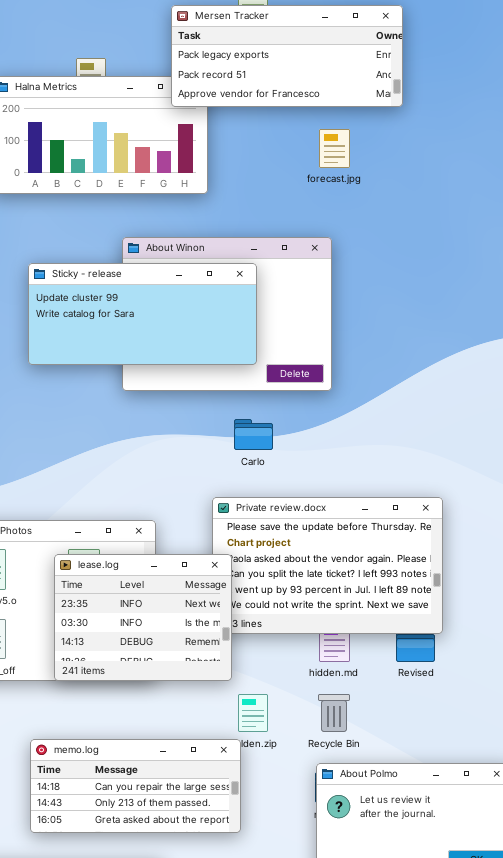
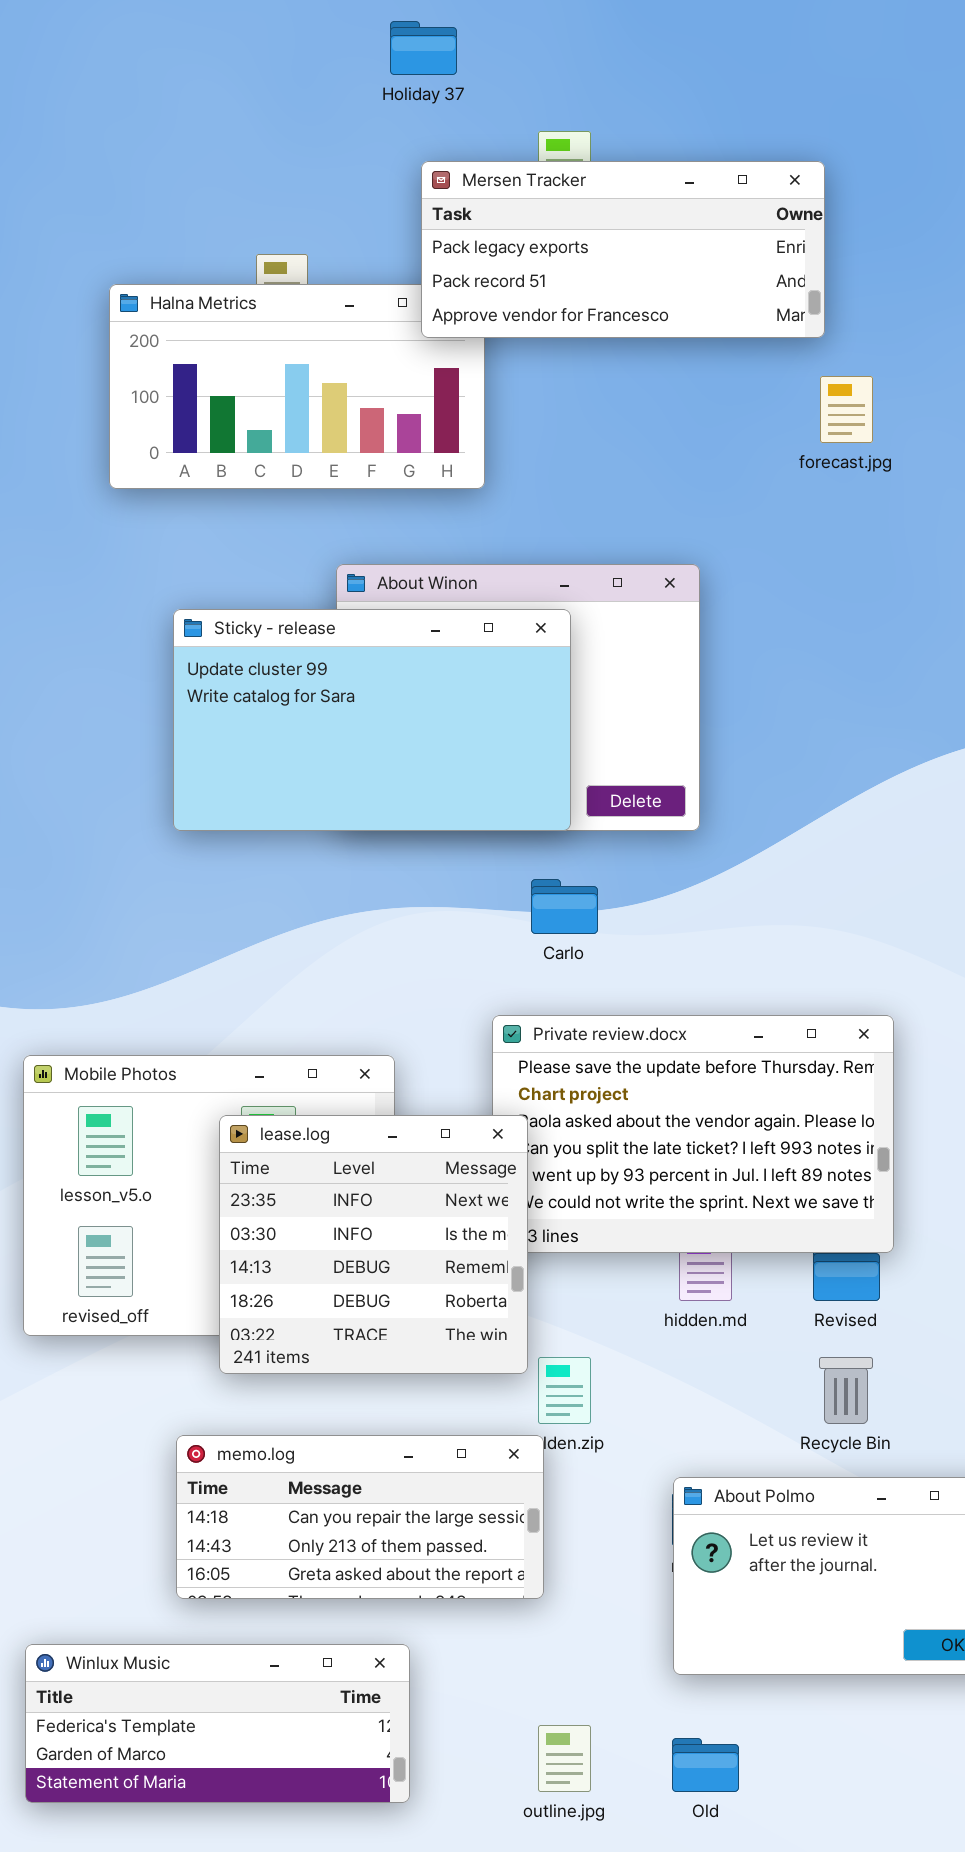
forecast.jpg: [319,129,350,168] -> [820,376,873,443], moved
Sticky - release: [28,263,257,365] -> [173,609,571,831], resized
lease.log: [54,554,232,681] -> [219,1115,528,1374], resized
Recycle Bin: [318,694,350,732] -> [819,1357,873,1424], moved

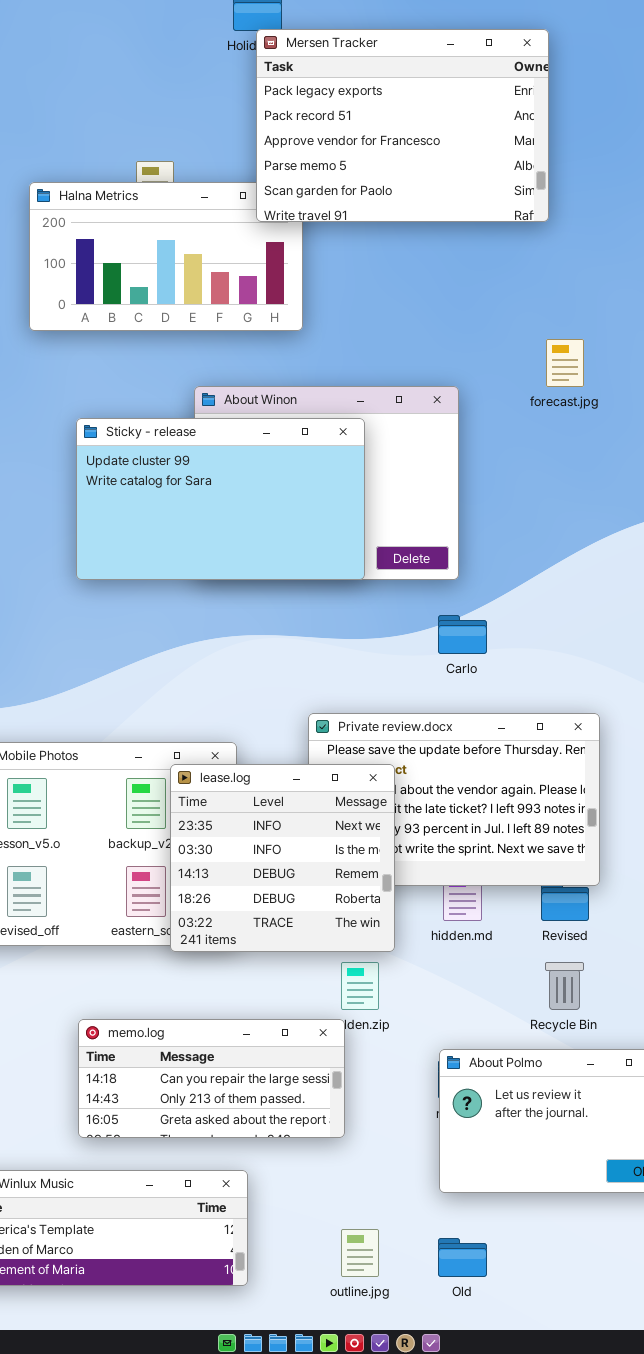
Mersen Tracker: [421,161,825,338] -> [256,29,549,222], resized
forecast.jpg: [820,376,873,443] -> [546,339,584,387], moved
Carlo: [531,879,598,934] -> [438,615,487,654], moved
lease.log: [219,1115,528,1374] -> [170,764,395,952], moved

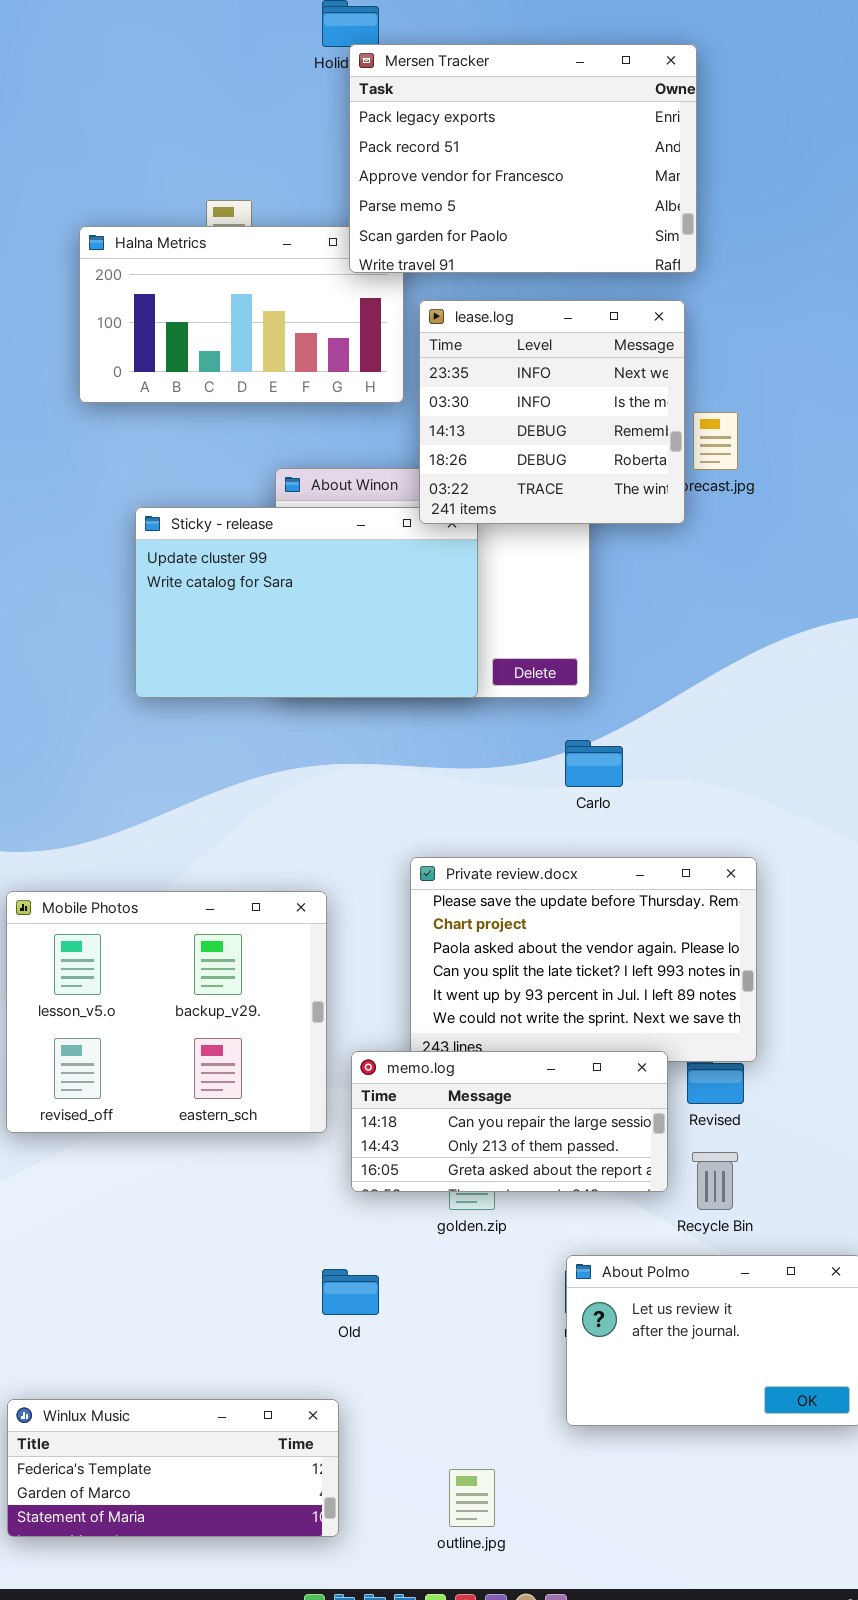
lease.log: [170,764,395,952] -> [419,300,685,524], moved
memo.log: [78,1019,345,1138] -> [351,1051,668,1192], moved
Old: [438,1238,487,1277] -> [322,1269,379,1315], moved

